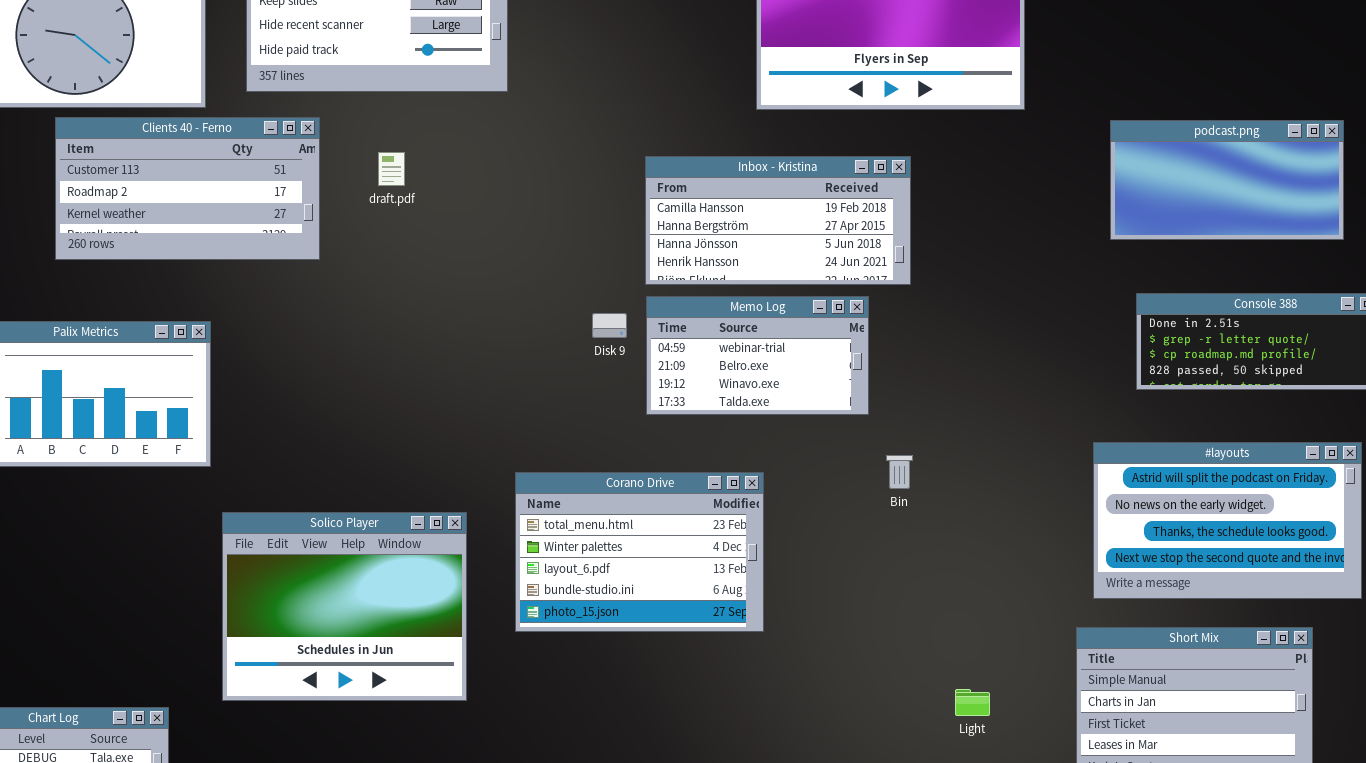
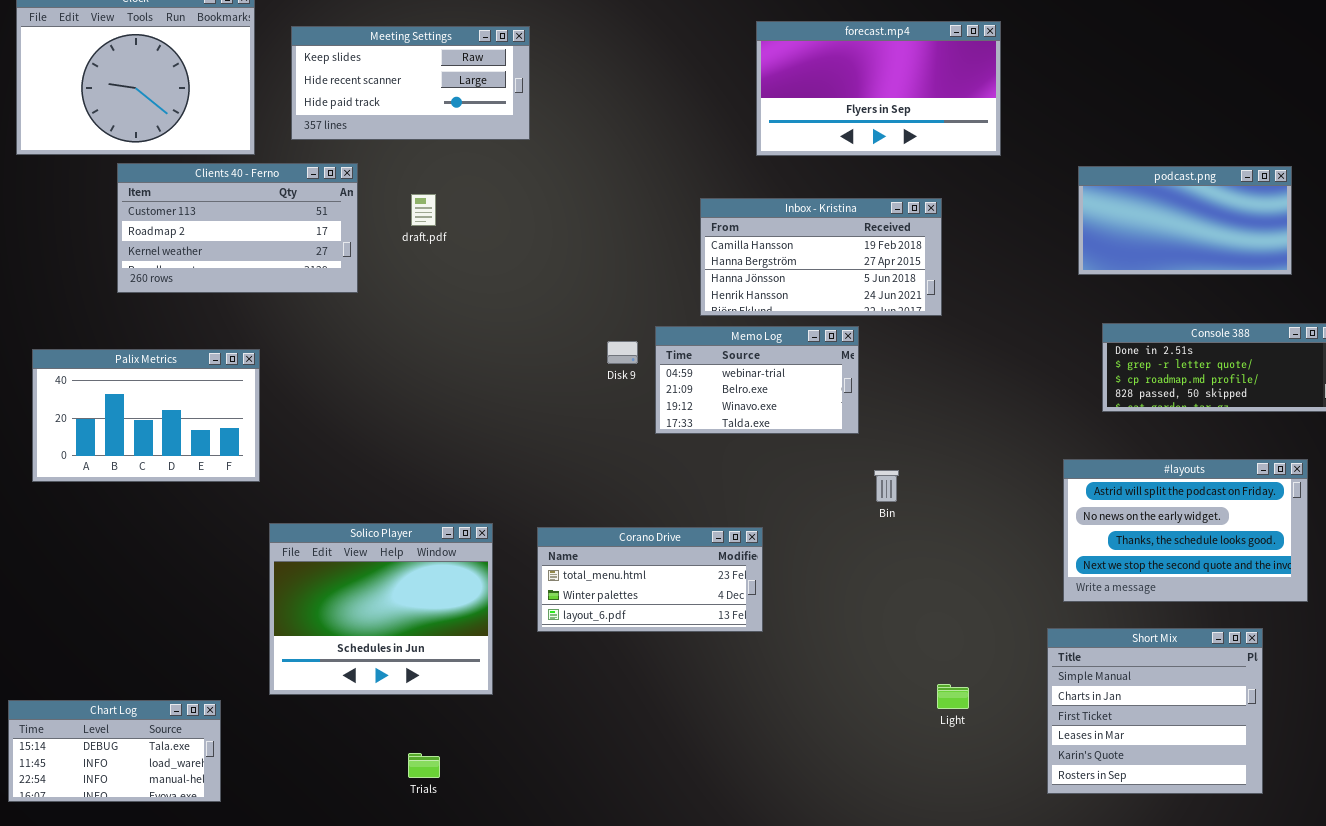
Inbox - Kristina: [645,156,911,285] -> [700,198,942,316], moved
Corano Drive: [515,472,764,632] -> [537,527,763,632], resized

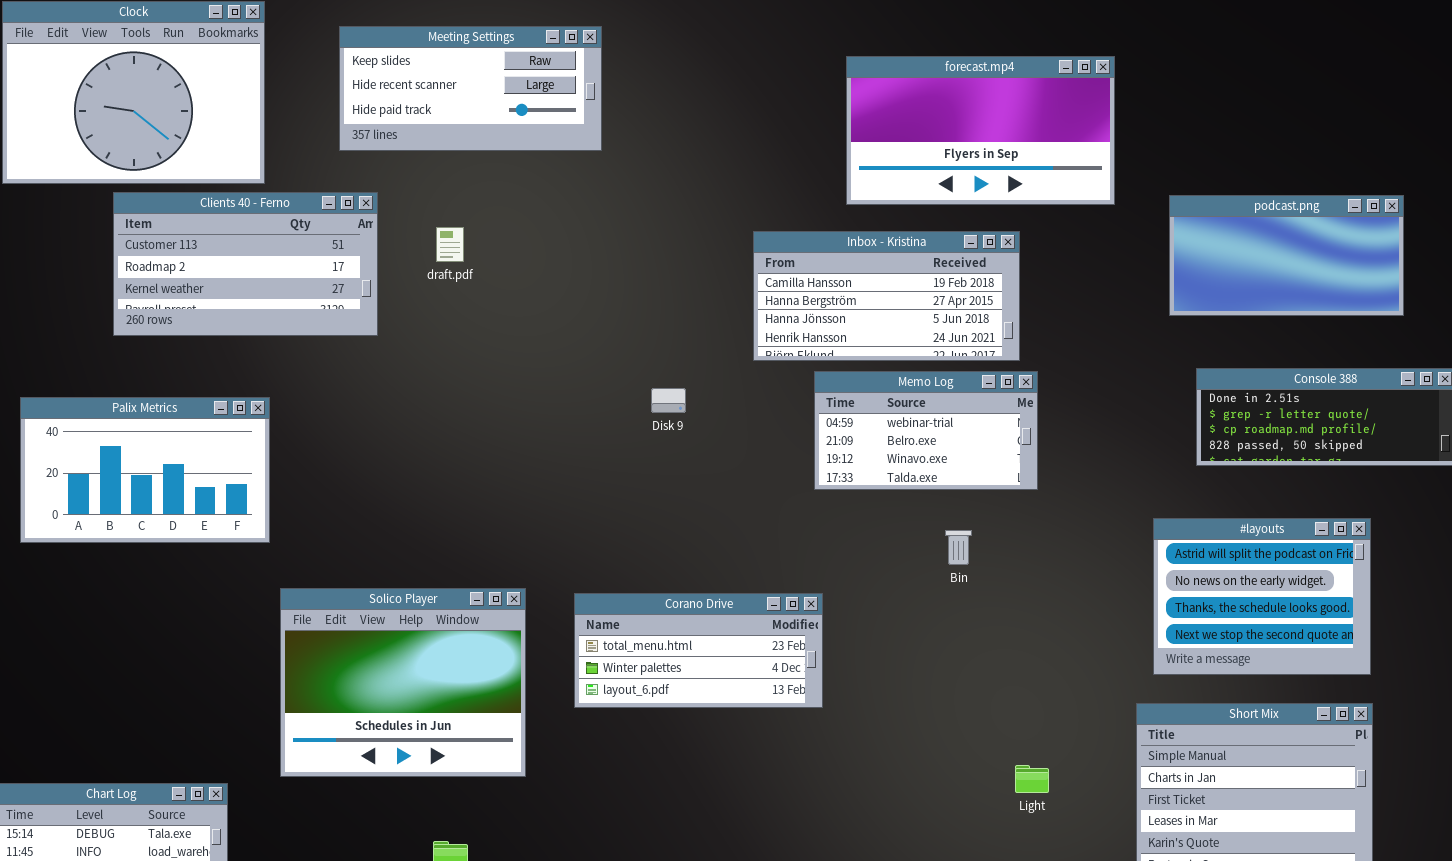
forecast.mp4: [756,21,1001,156] -> [846,56,1115,205], moved
Meeting Settings: [291,26,530,140] -> [339,26,602,151], moved
Memo Log: [655,326,859,434] -> [814,371,1038,490], moved
#layouts: [1063,459,1308,602] -> [1153,518,1371,675], resized

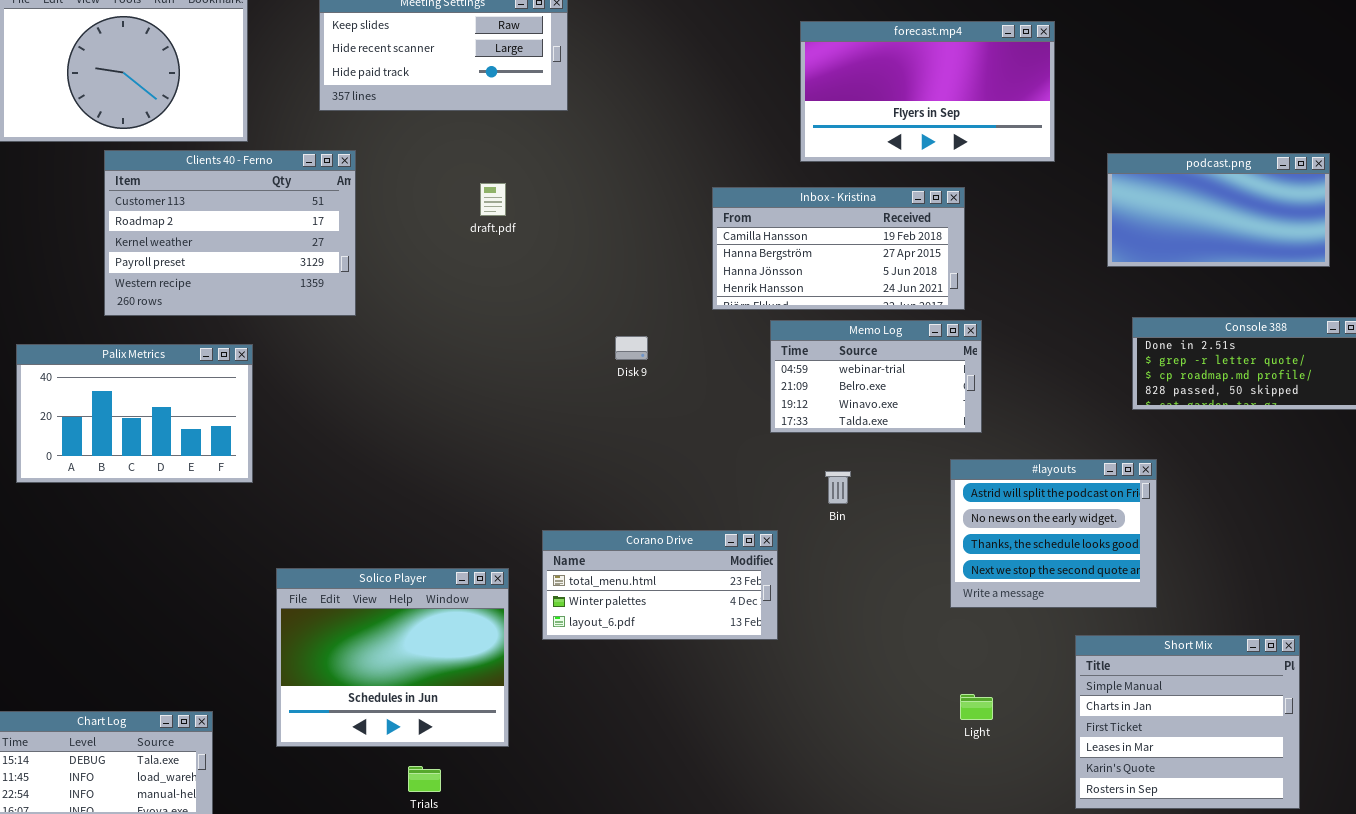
Clients 40 - Ferno: [113,192,378,336] -> [104,150,356,316], resized
draft.pdf: [436,227,464,262] -> [480,183,506,216], moved
#layouts: [1153,518,1371,675] -> [950,459,1157,608], moved
Bin: [945,530,972,565] -> [825,471,851,504], moved
Solico Player: [280,588,526,777] -> [276,568,509,747], moved

